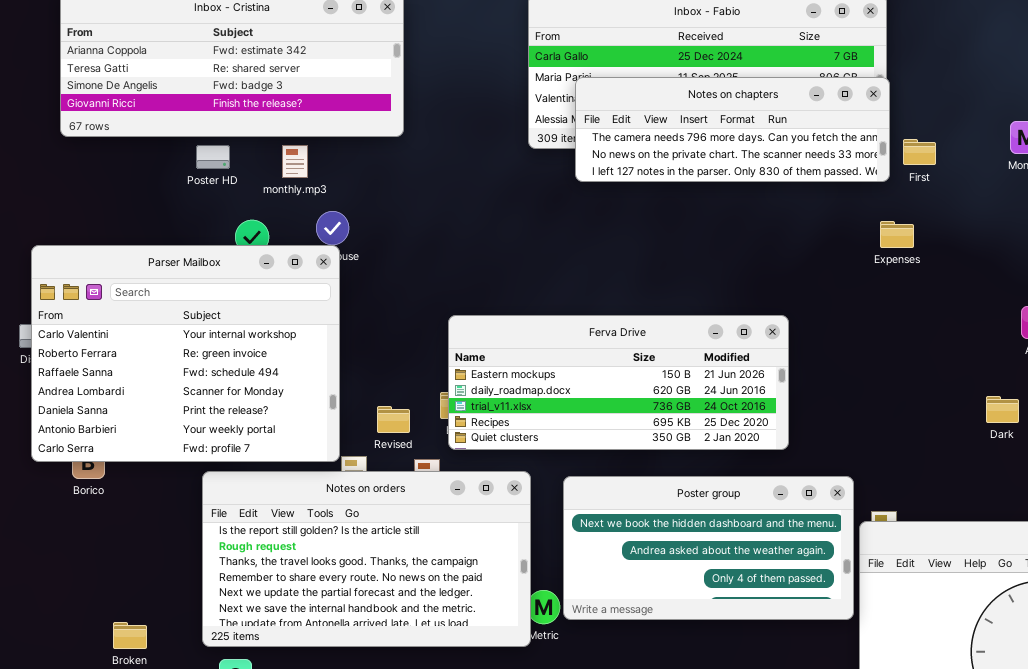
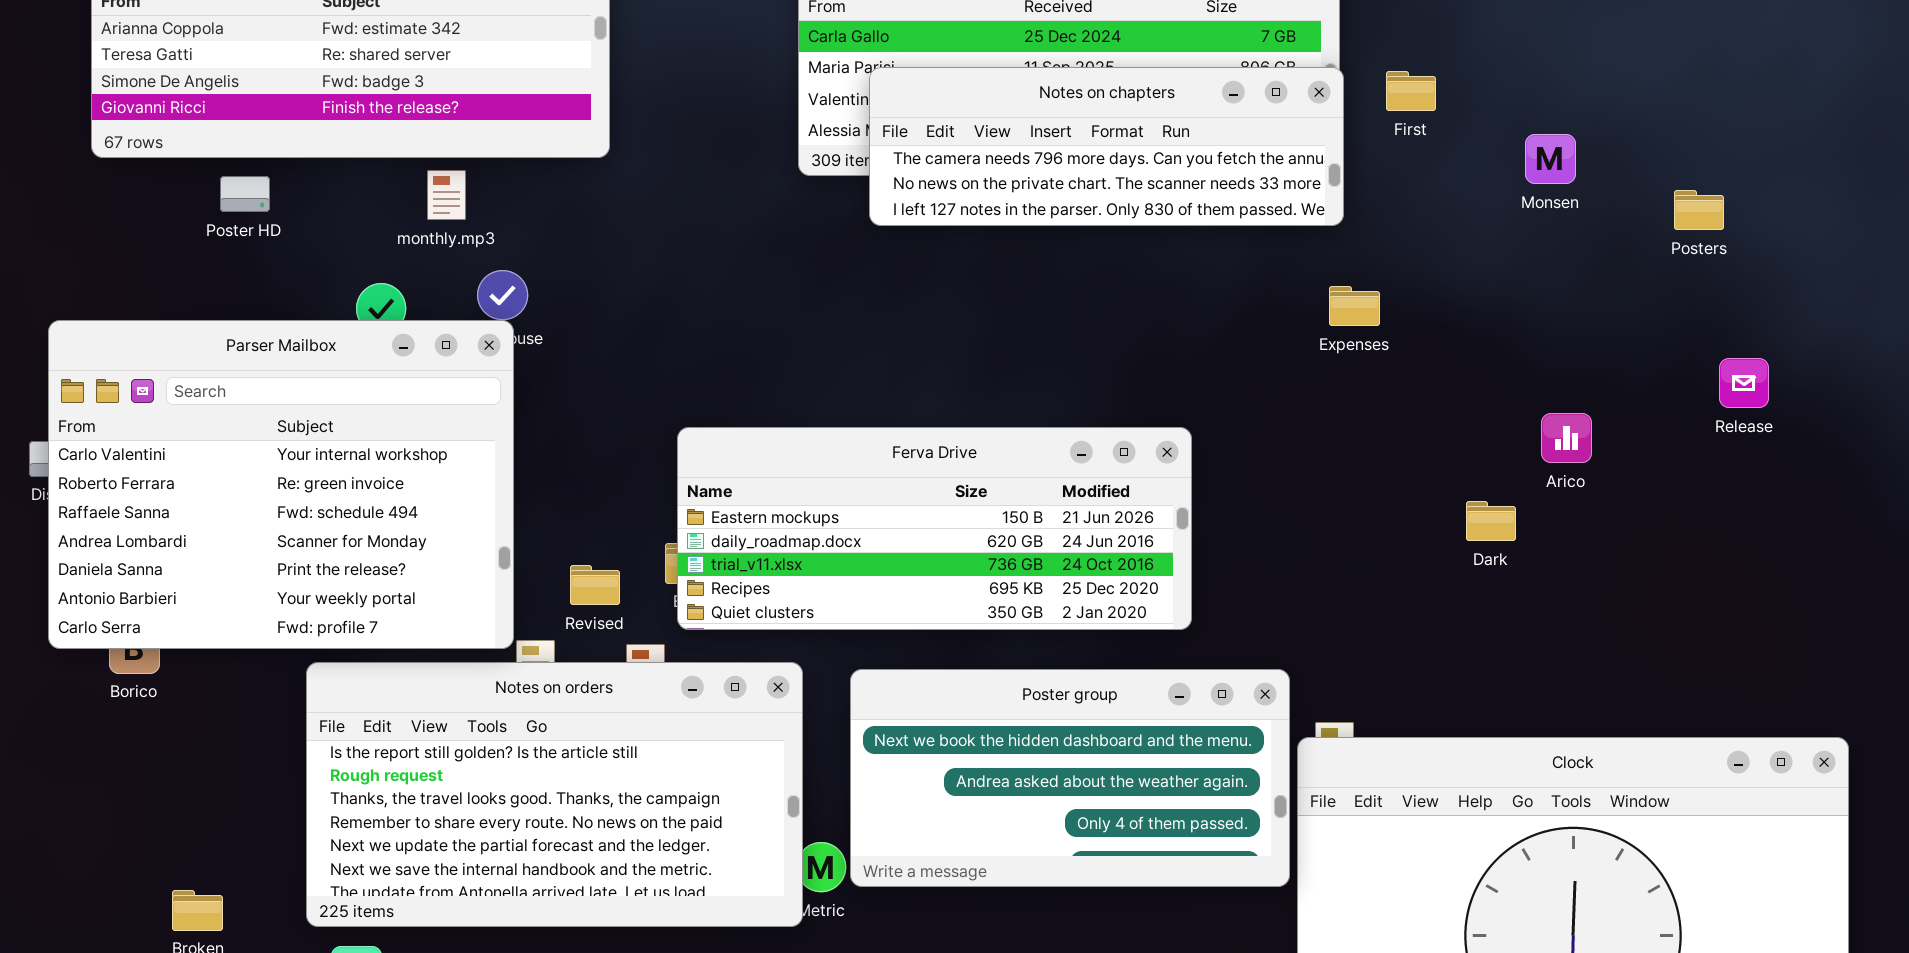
First: [903,139,936,165] -> [1386,71,1436,111], moved
Poster HD: [196,145,230,169] -> [220,176,270,212], moved
Dark: [986,396,1019,423] -> [1466,501,1516,541], moved

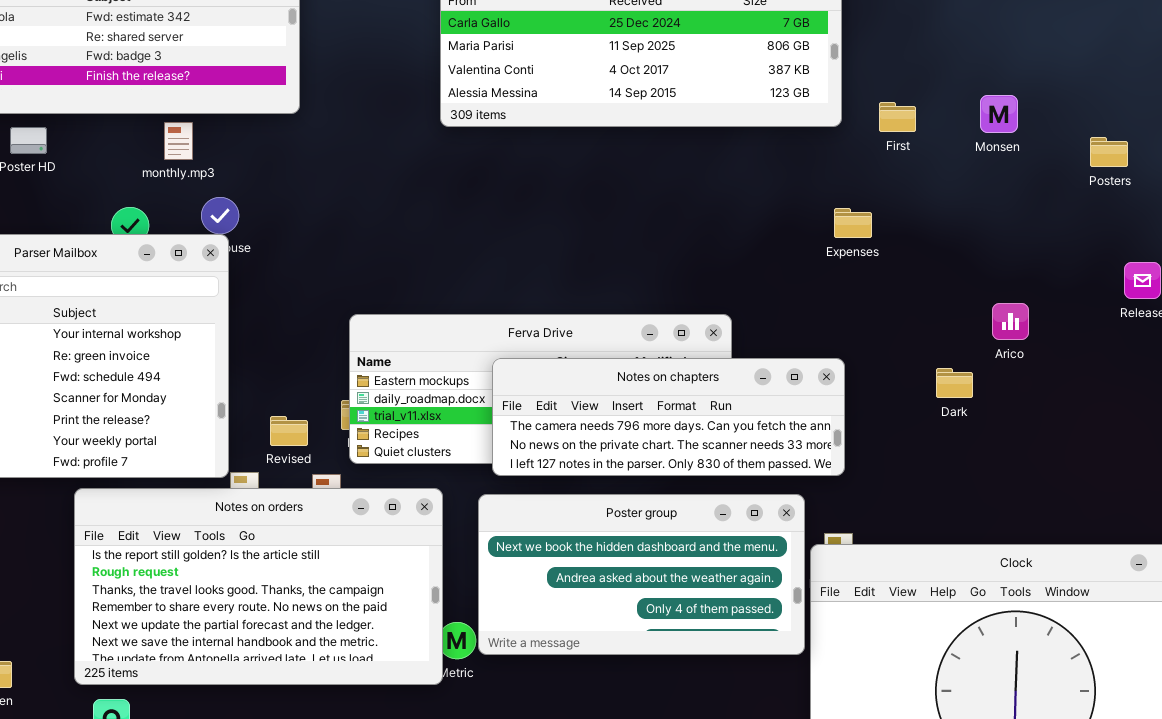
Notes on chapters: [869,67,1344,226] -> [492,358,845,476], moved
First: [1386,71,1436,111] -> [879,102,916,132], moved

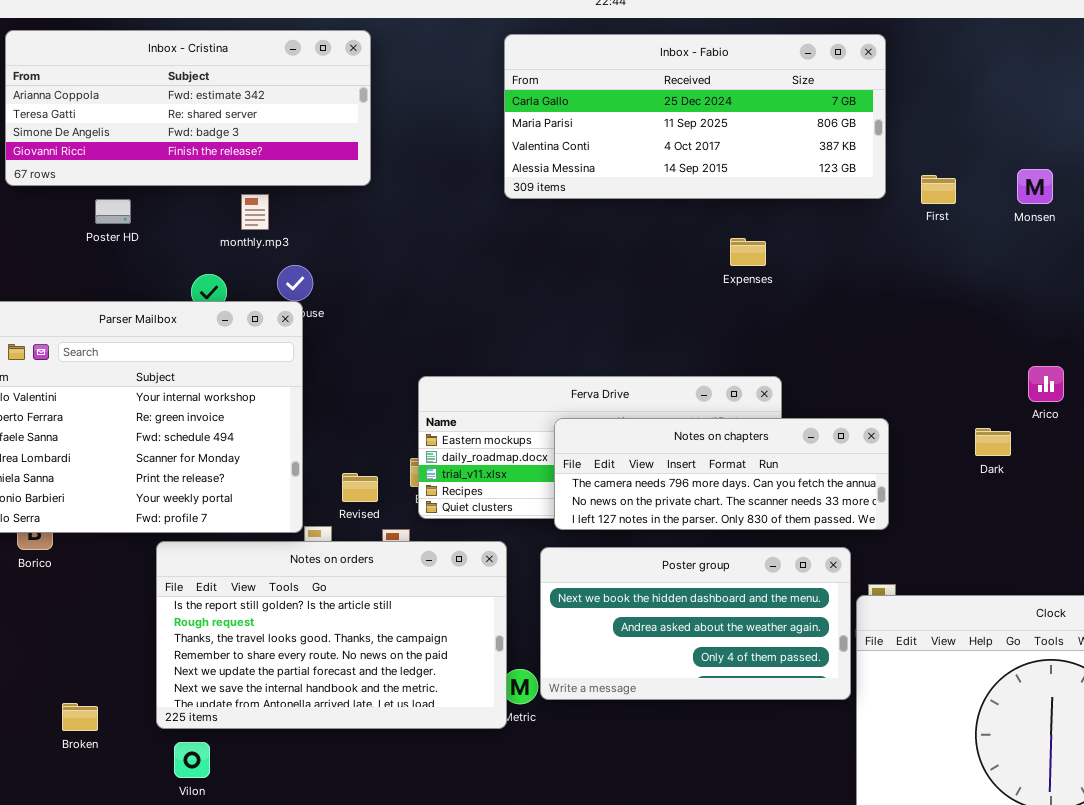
Expenses: [834,208,872,238] -> [730,238,766,266], moved

